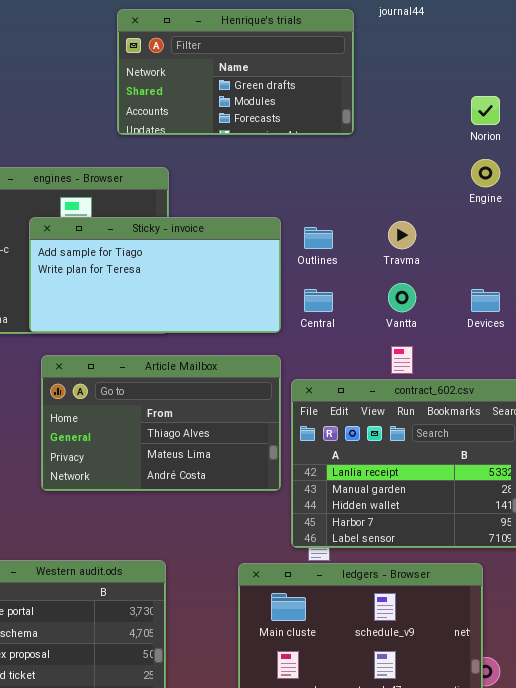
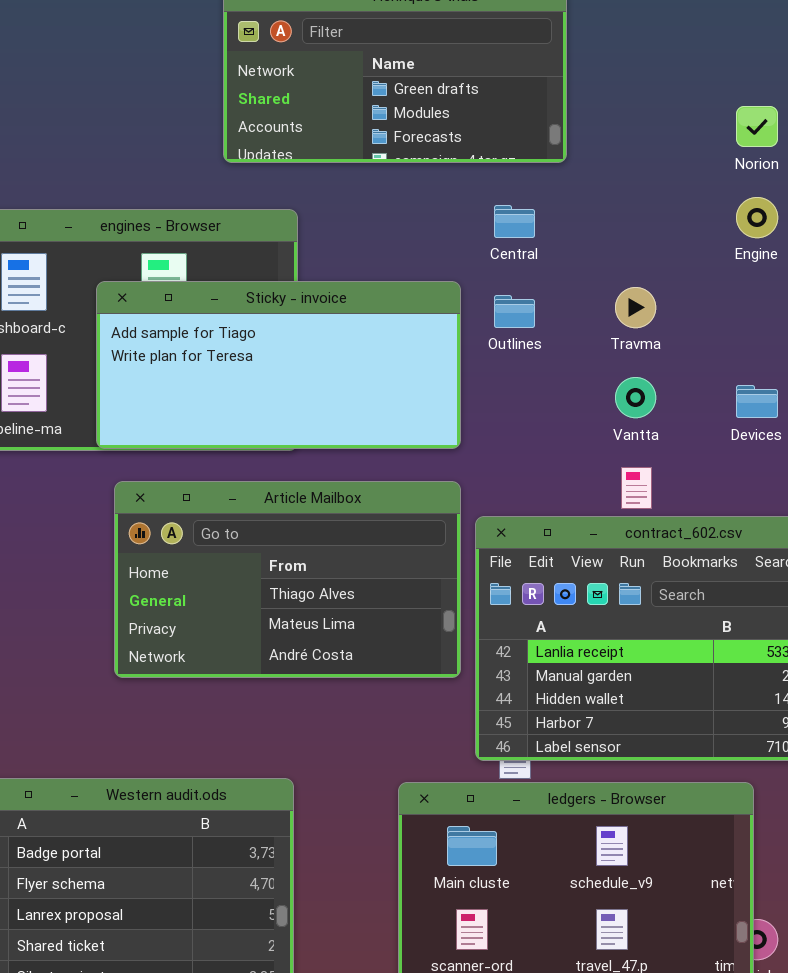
Central: [304,289,333,312] -> [494,205,535,238], moved

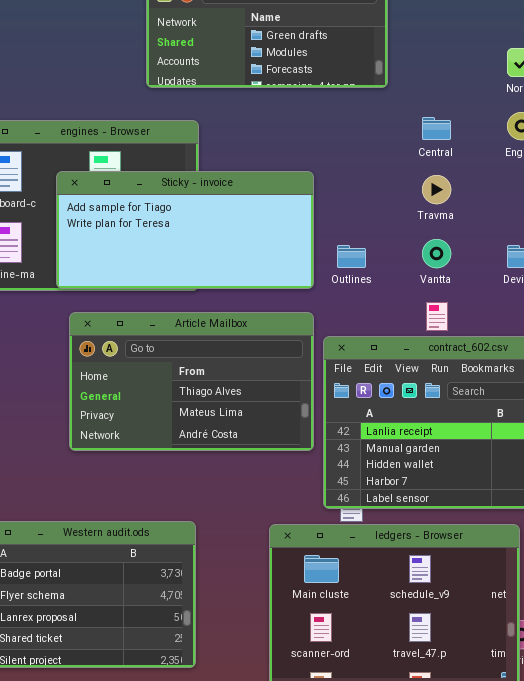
Central: [494,205,535,238] -> [422,117,451,140], moved
Outlines: [494,295,535,328] -> [337,245,366,268], moved

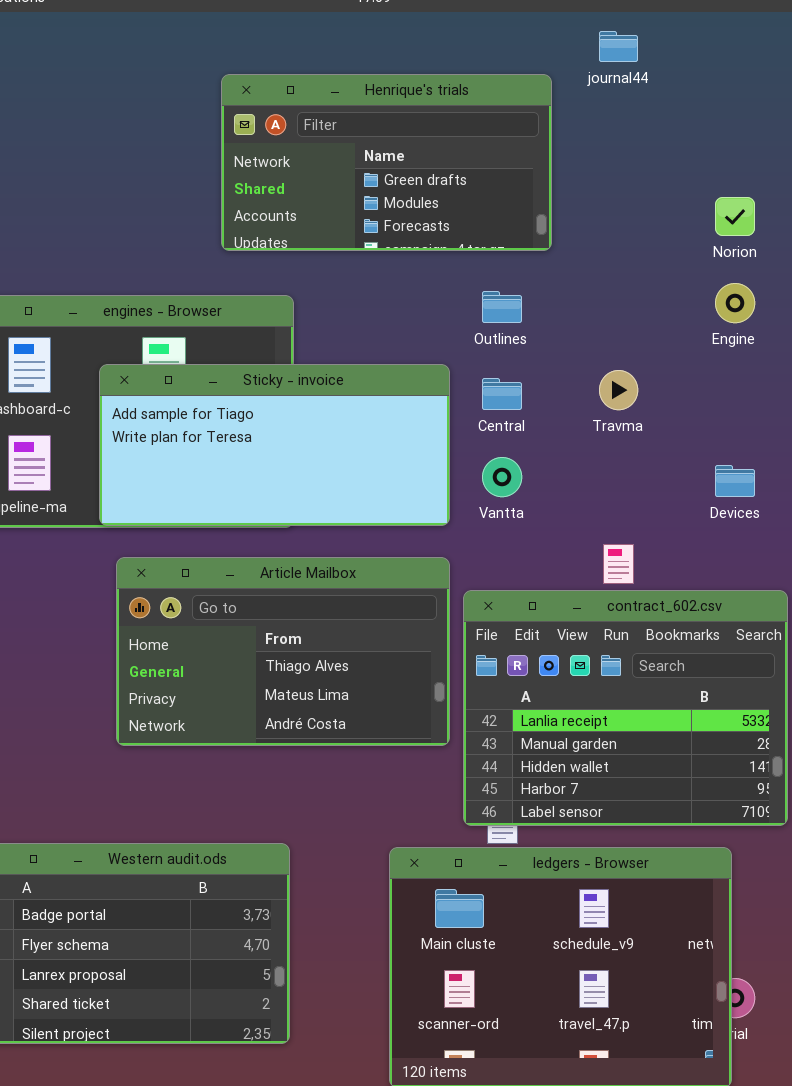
Central: [422,117,451,140] -> [482,378,522,410], moved
Vantta: [422,239,451,268] -> [482,457,522,497], moved
Outlines: [337,245,366,268] -> [482,291,522,323], moved

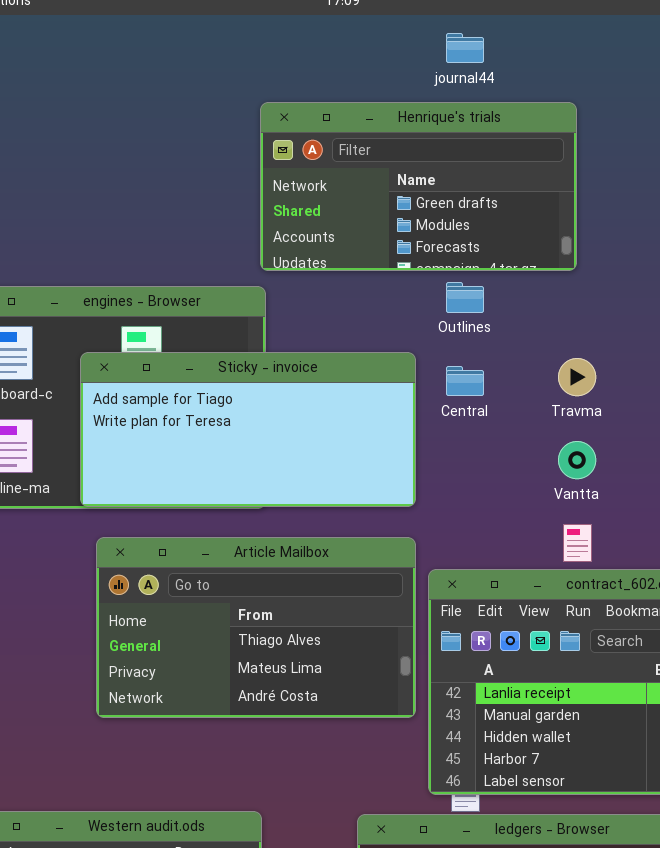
journal44: [599,31,638,62] -> [446,33,484,63], moved
Henrique's trials: [221,74,552,251] -> [260,102,577,271], moved
Vantta: [482,457,522,497] -> [558,441,596,479], moved

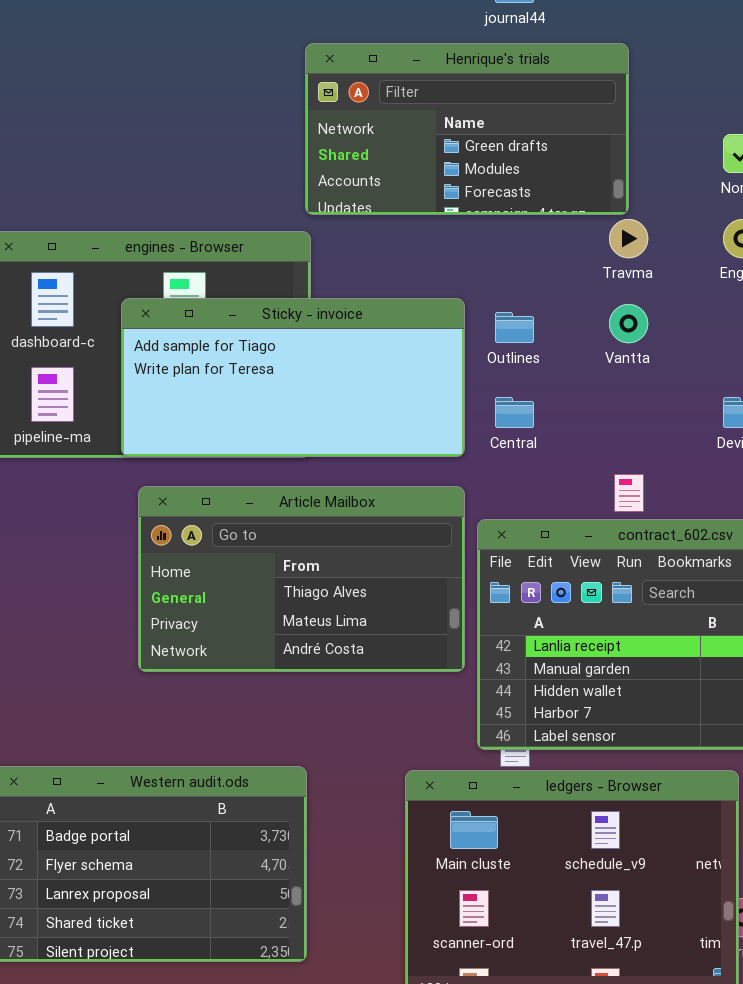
Outlines: [446,282,484,313] -> [495,312,534,343], moved
Travma: [558,358,596,396] -> [609,219,648,258], moved
Central: [446,366,484,396] -> [495,397,534,428], moved
Vantta: [558,441,596,479] -> [609,304,648,343], moved

